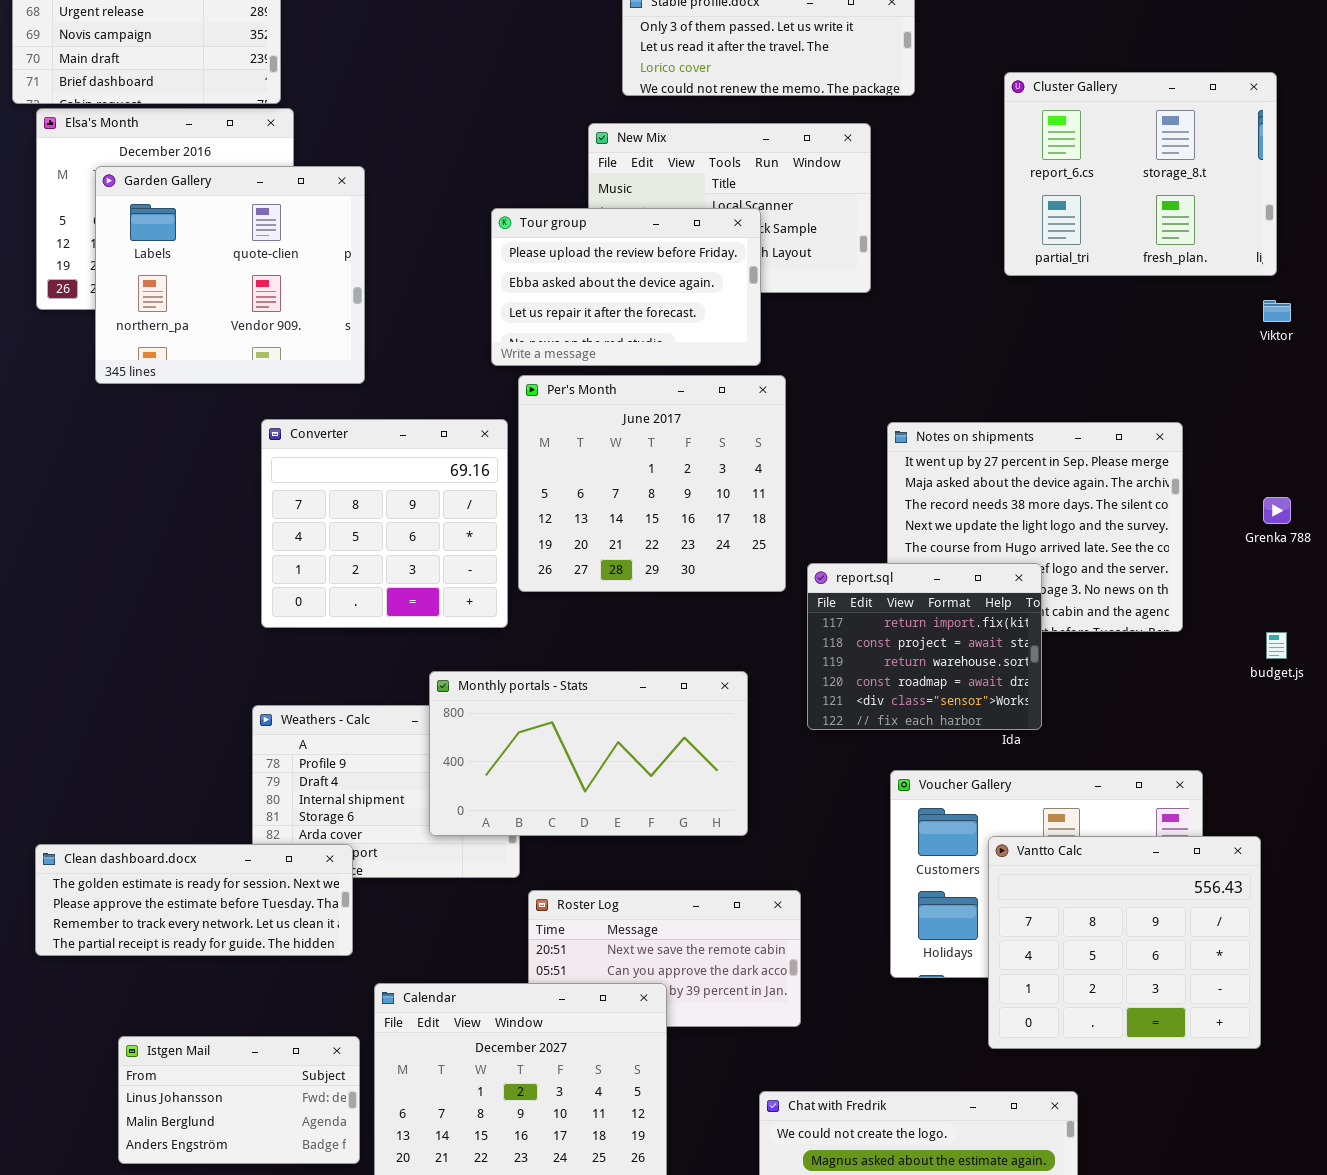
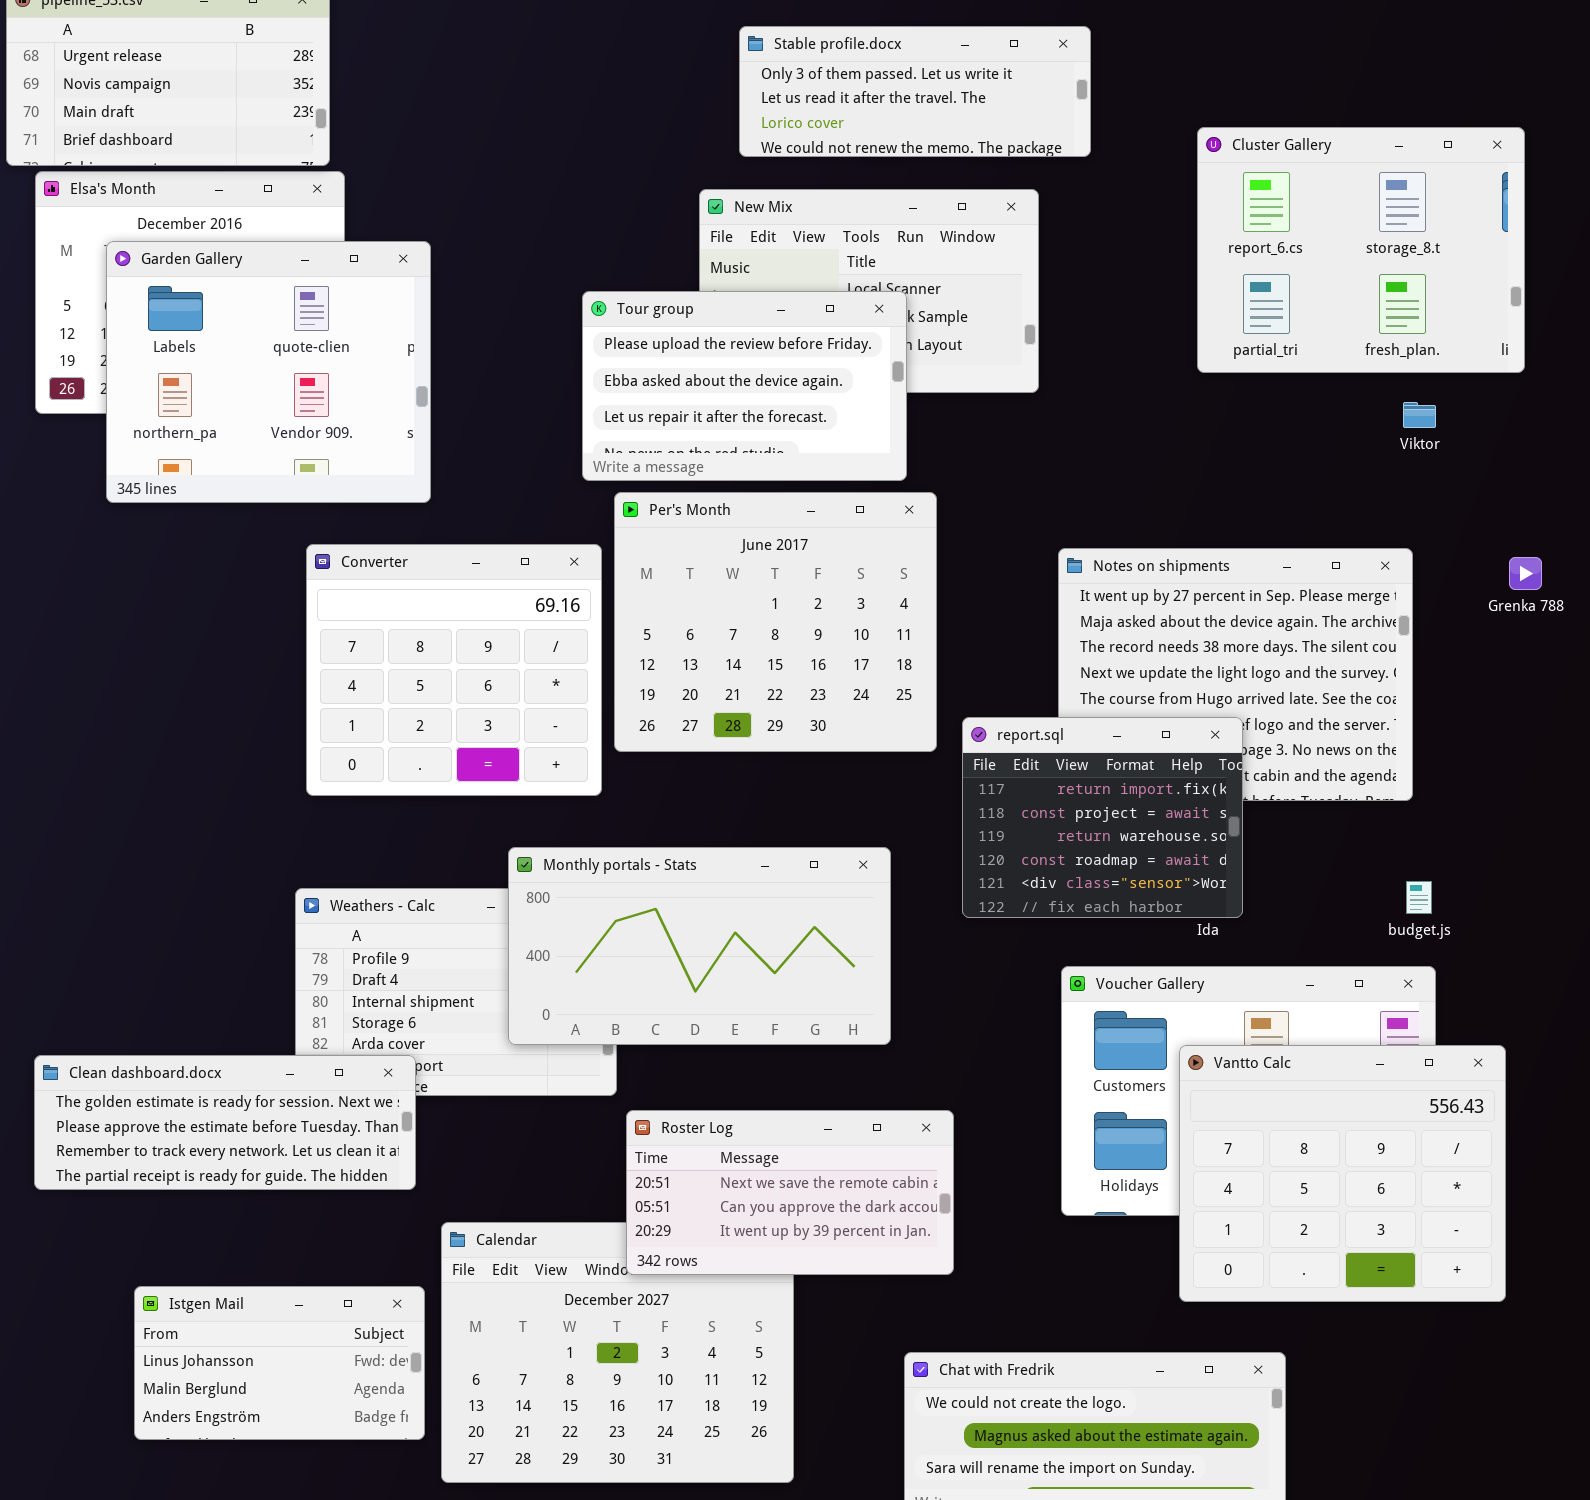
Viktor: [1263,300,1291,322] -> [1403,402,1436,428], moved
Grenka 788: [1263,497,1291,524] -> [1509,557,1542,590], moved
budget.js: [1266,632,1287,659] -> [1406,881,1432,914], moved
Roster Log: [528,890,801,1027] -> [626,1110,954,1275], raised

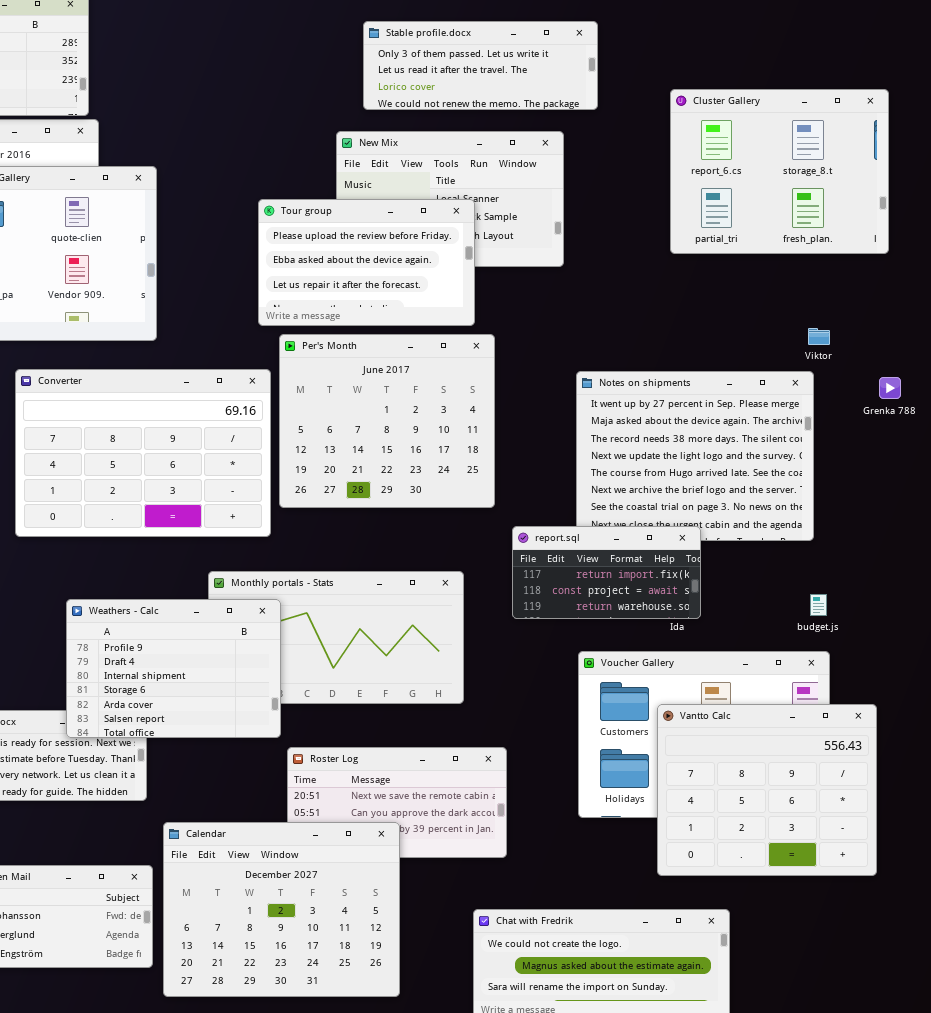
Viktor: [1403,402,1436,428] -> [808,328,830,345], moved
Converter: [306,544,602,796] -> [15,369,271,537], resized
report.sql: [962,717,1243,918] -> [512,526,701,619], resized
Weathers - Calc: [295,888,617,1096] -> [66,599,281,738], raised
Calendar: [441,1222,794,1483] -> [163,822,400,997], raised

